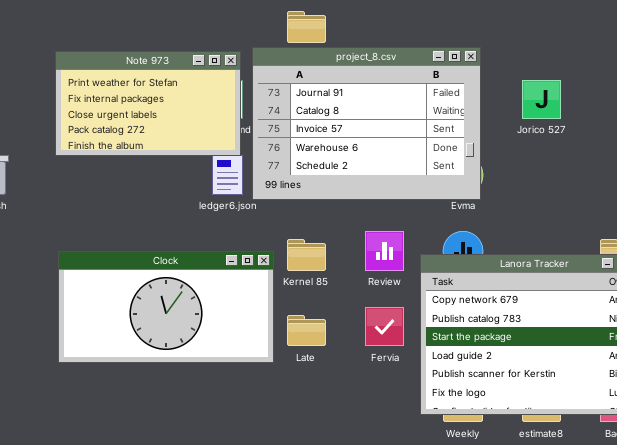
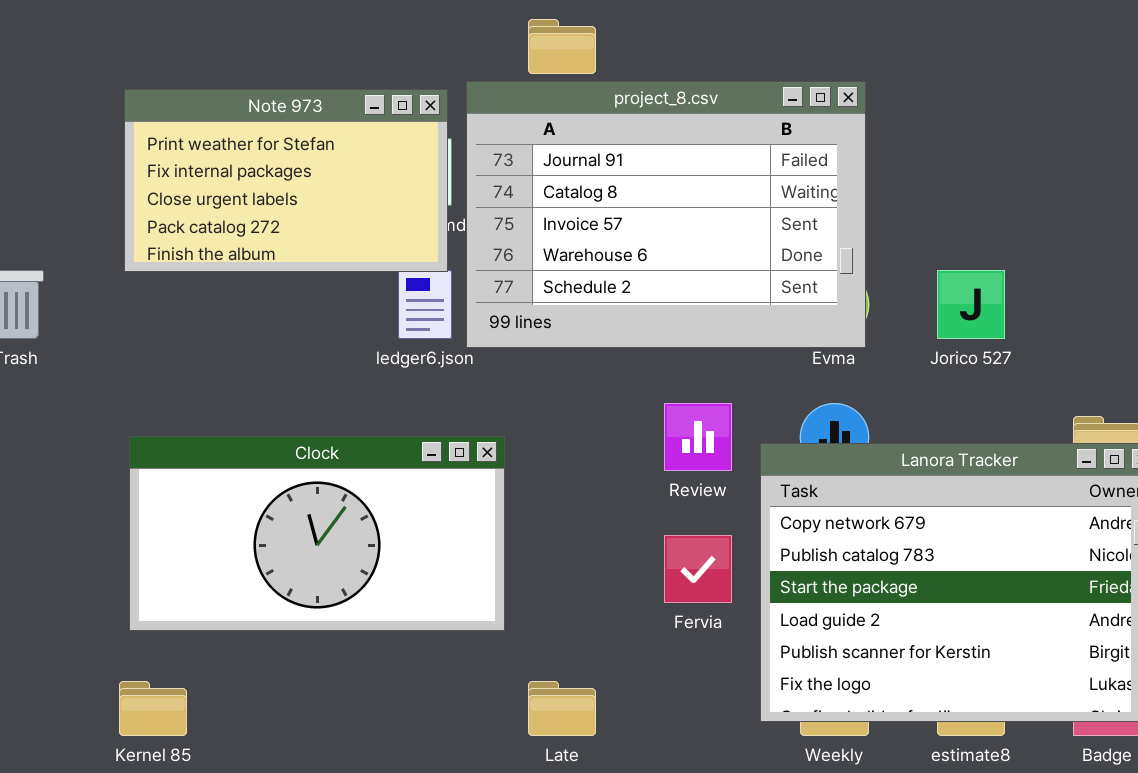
Jorico 527: [522,80,561,119] -> [937,270,1005,339], moved
Kernel 85: [287,239,326,271] -> [119,681,187,736], moved
Late: [287,315,326,346] -> [528,681,596,736], moved

